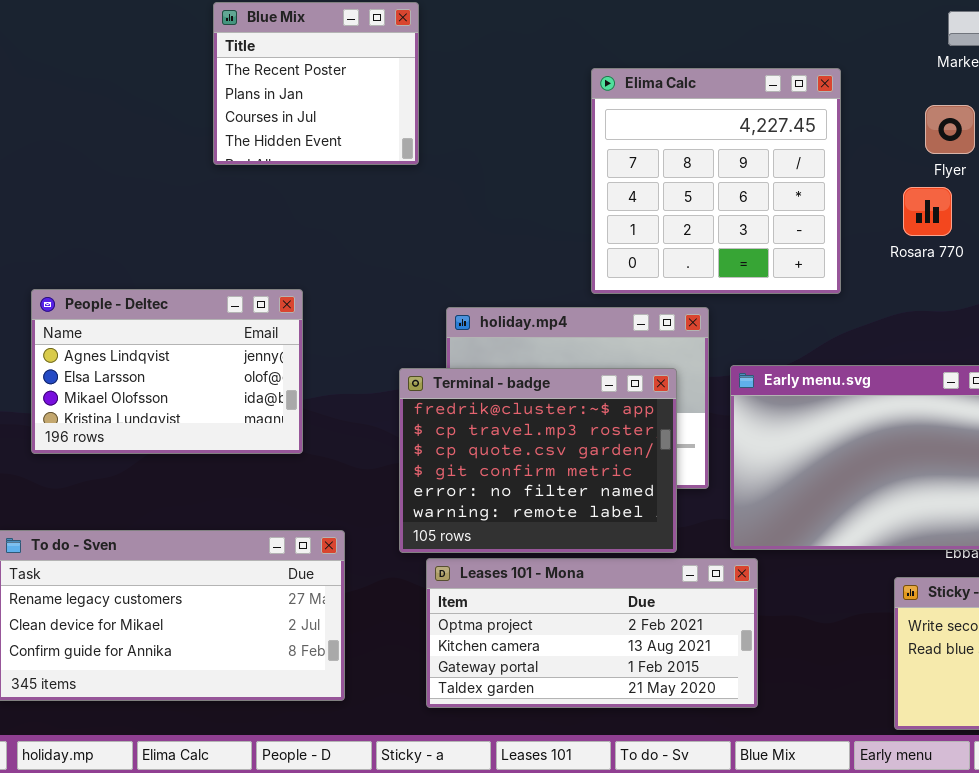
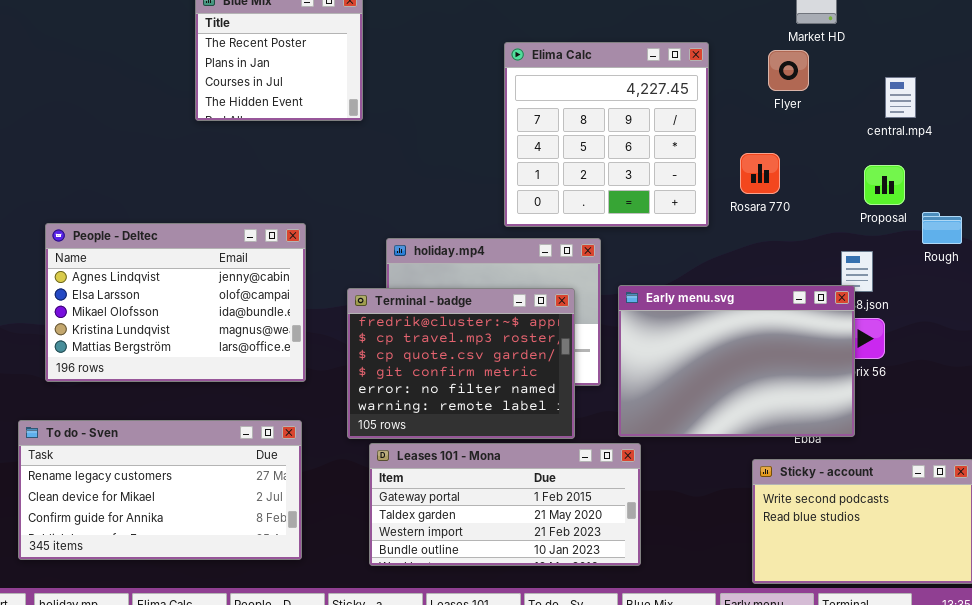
Flyer: [925,105,975,154] -> [768,50,809,91], moved
Rosara 770: [903,187,952,236] -> [740,153,780,194], moved
People - Deltec: [31,289,303,454] -> [45,223,306,382], resized
Leases 101 - Mona: [426,558,758,708] -> [369,443,641,566], scrolled down 2 rows

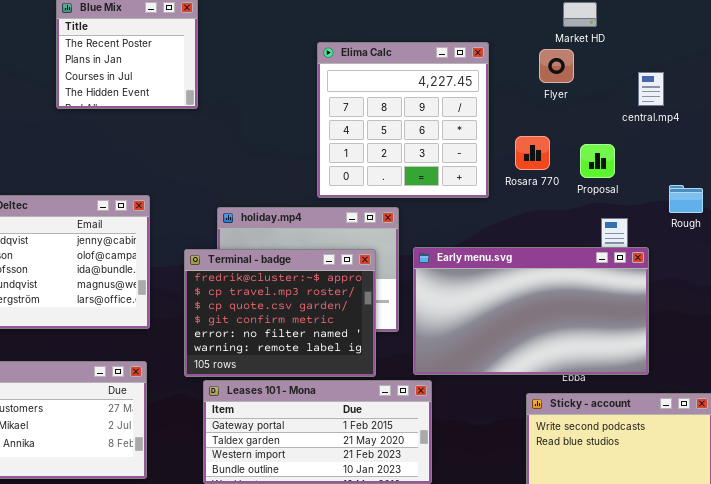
Proposal: [864,165,905,205] -> [580,144,615,178], moved
Early menu.svg: [618,285,855,437] -> [413,247,649,375], resized

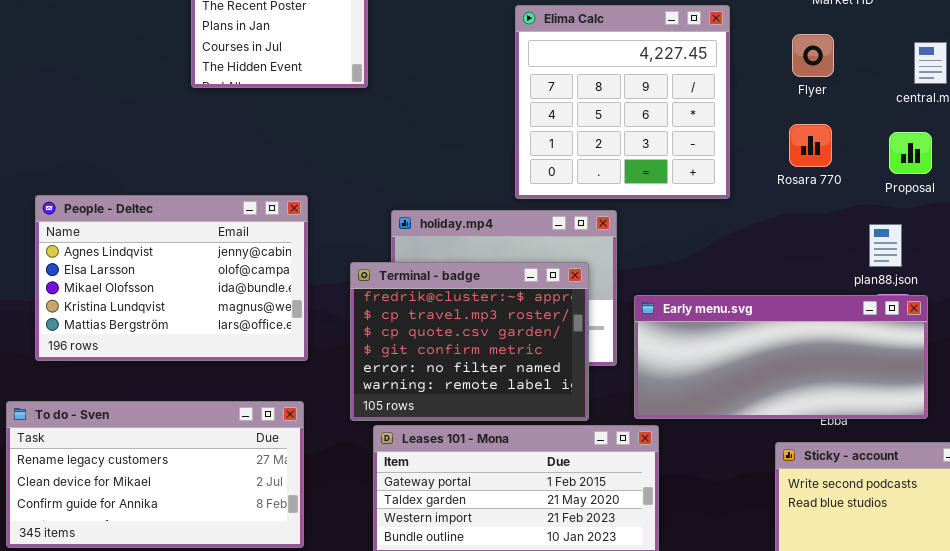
Flyer: [539,49,574,83] -> [792,34,834,77], moved
Rosara 770: [515,136,550,170] -> [789,124,832,167], moved
Proposal: [580,144,615,178] -> [889,132,932,174], moved
Early menu.svg: [413,247,649,375] -> [634,295,928,419], resized

